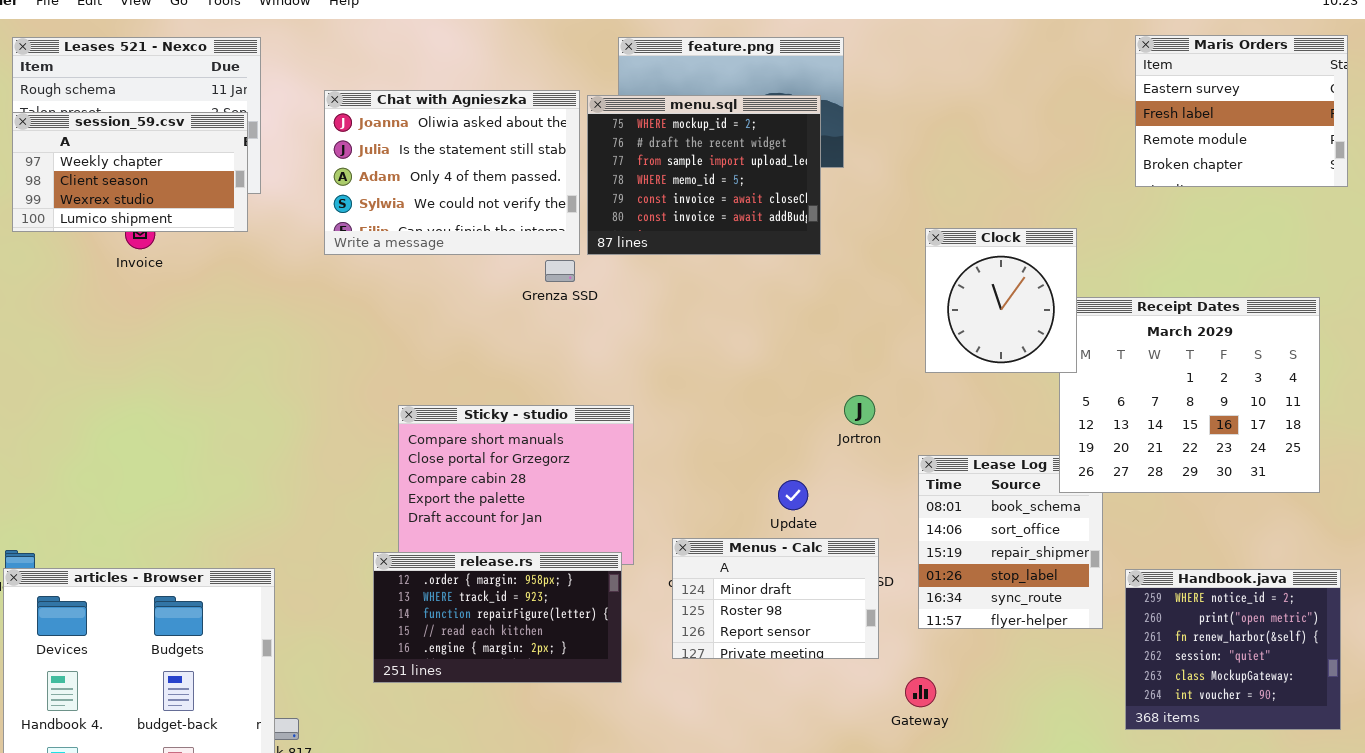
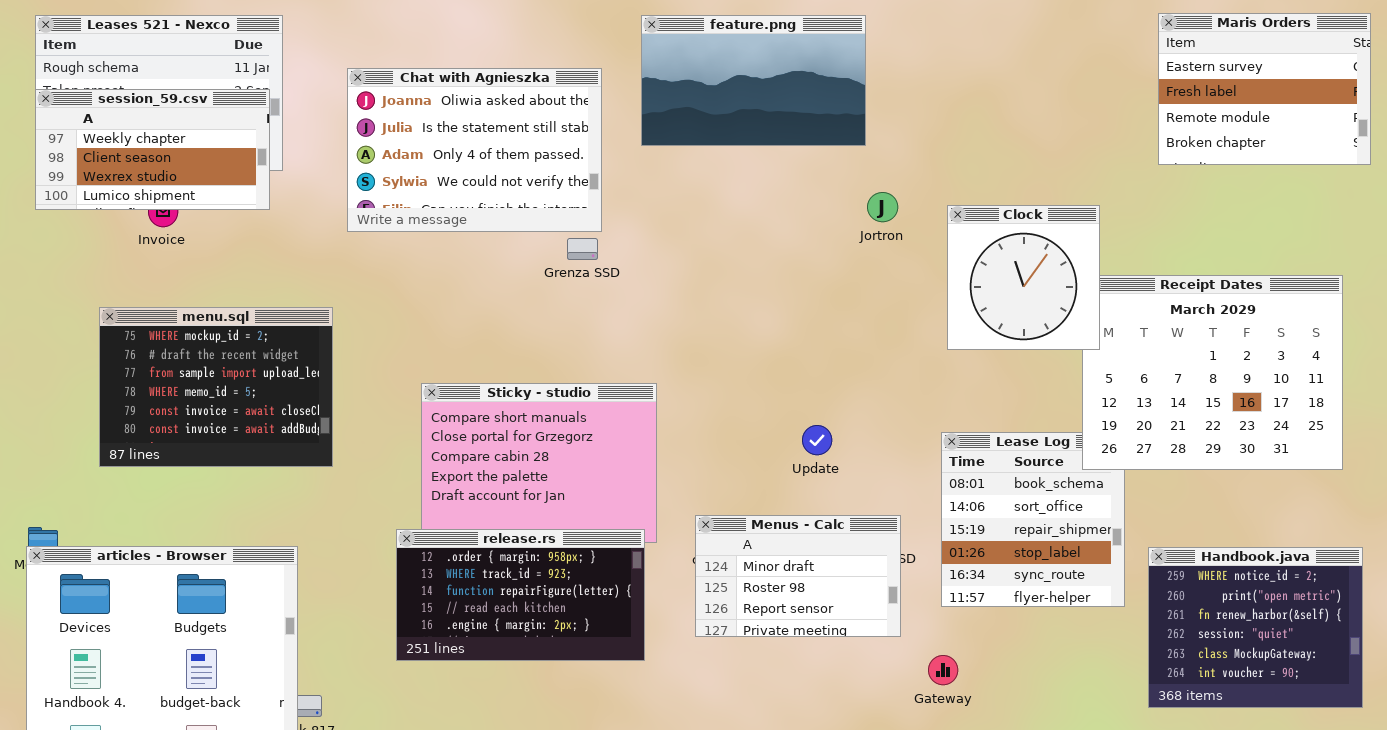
menu.sql: [587,95,821,255] -> [99,307,333,467], moved
Jortron: [844,395,875,425] -> [867,192,898,222], moved
Update: [778,480,808,510] -> [802,425,832,455], moved

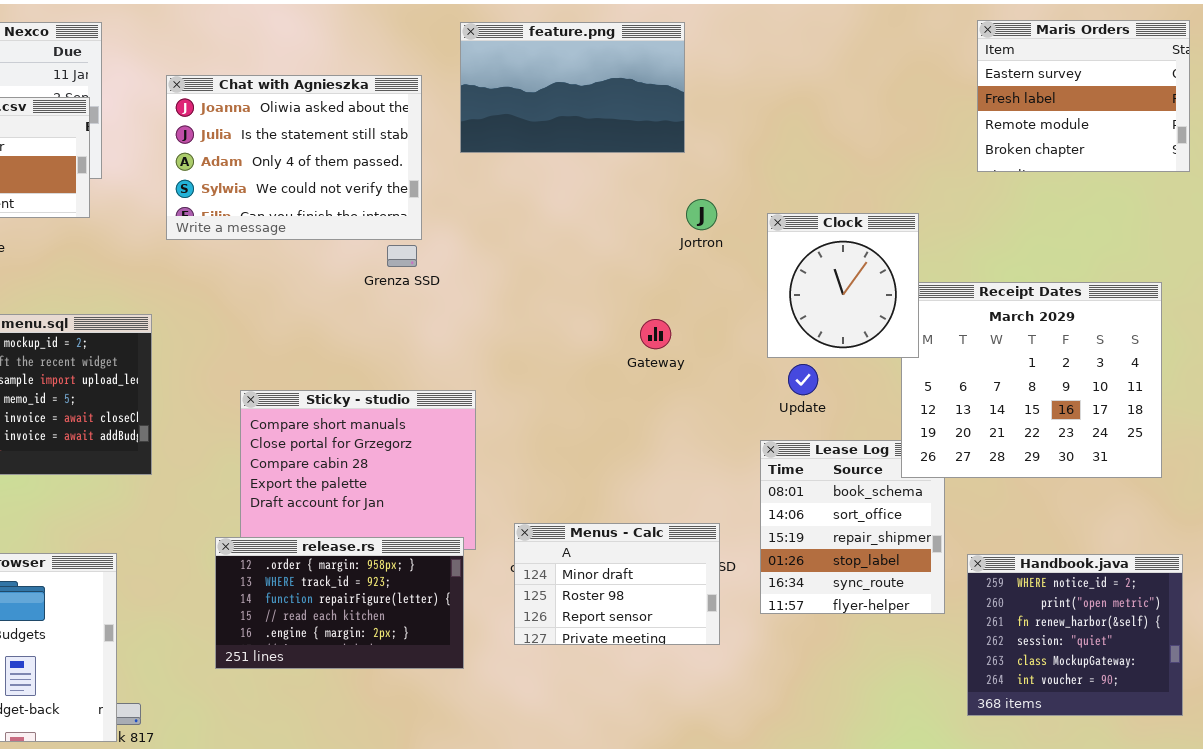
Update: [802,425,832,455] -> [788,364,818,395], moved
Gateway: [928,655,958,685] -> [640,319,671,349], moved

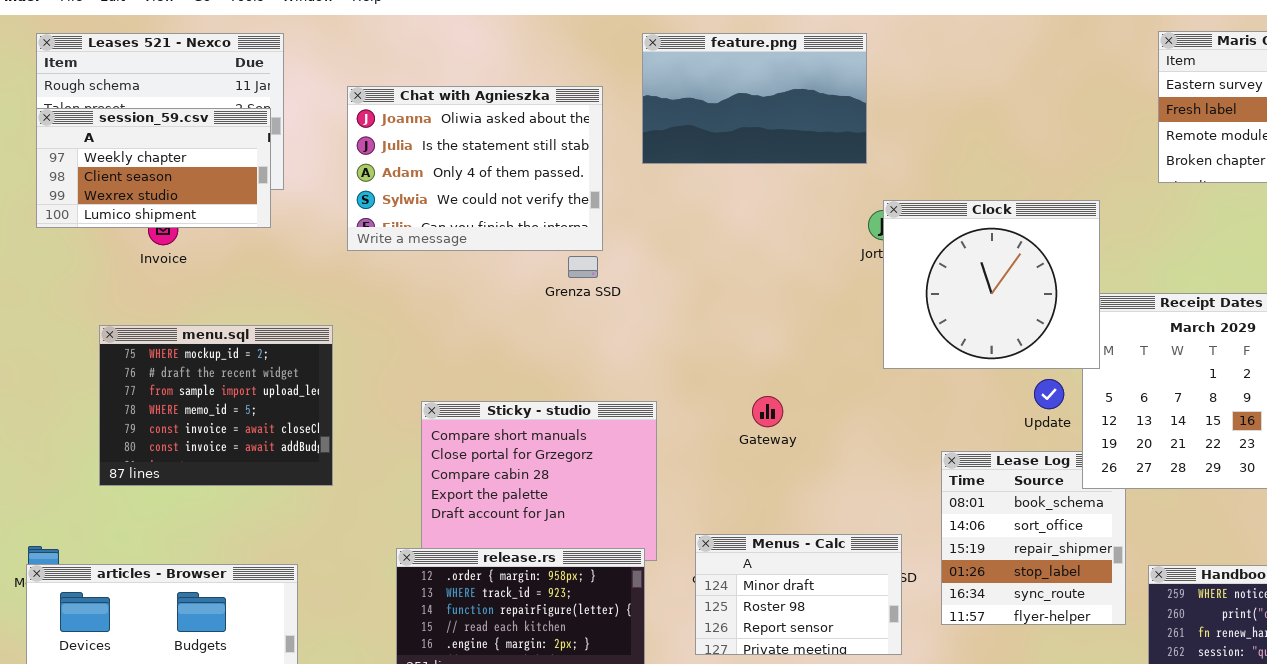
Clock: [767,213,919,358] -> [883,200,1100,369], resized
Gateway: [640,319,671,349] -> [752,396,783,427], moved
Update: [788,364,818,395] -> [1034,379,1064,409], moved

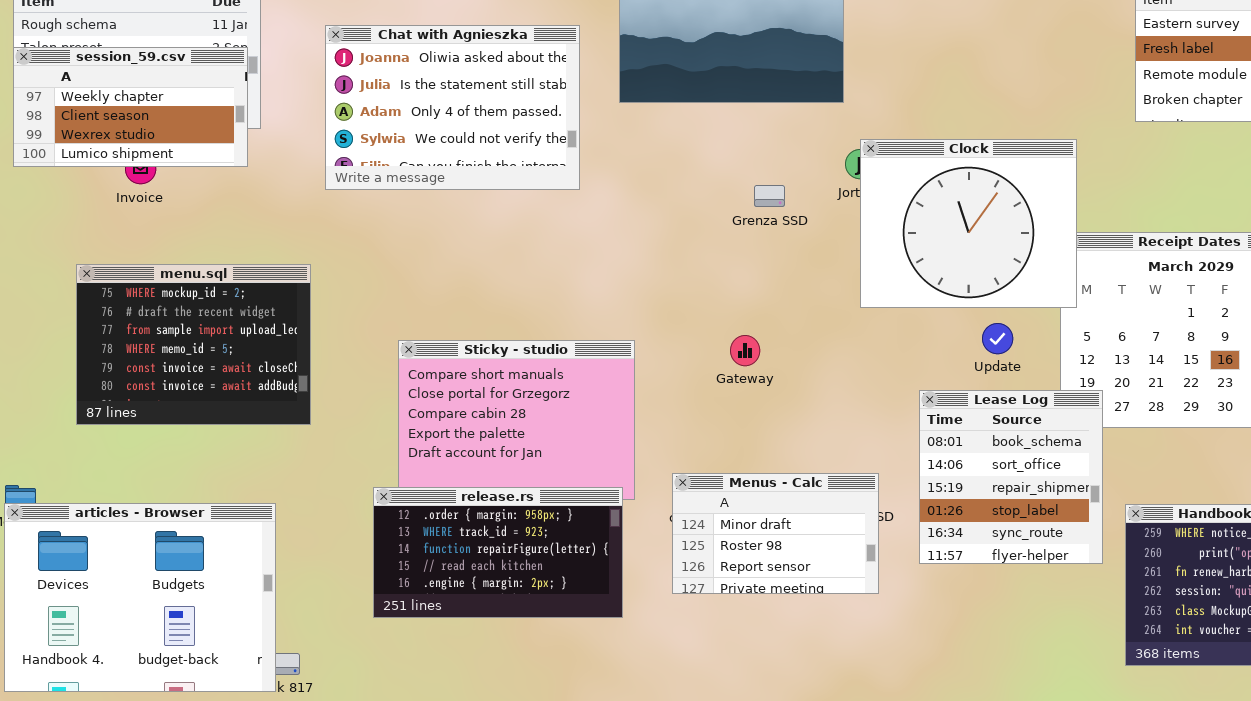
Grenza SSD: [568,256,598,278] -> [754,185,785,207], moved
Update: [1034,379,1064,409] -> [982,323,1013,354], moved
Lease Log: [941,451,1126,625] -> [919,390,1103,564], raised

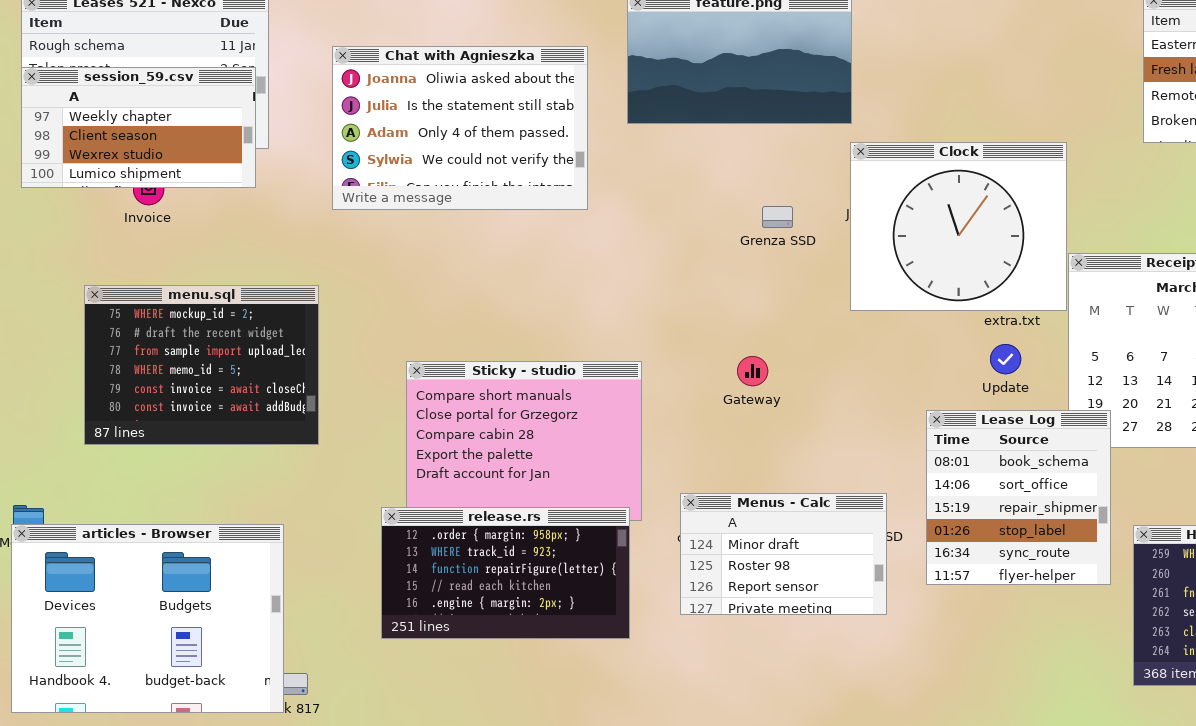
Clock: [860,139,1077,308] -> [850,142,1067,311], moved

